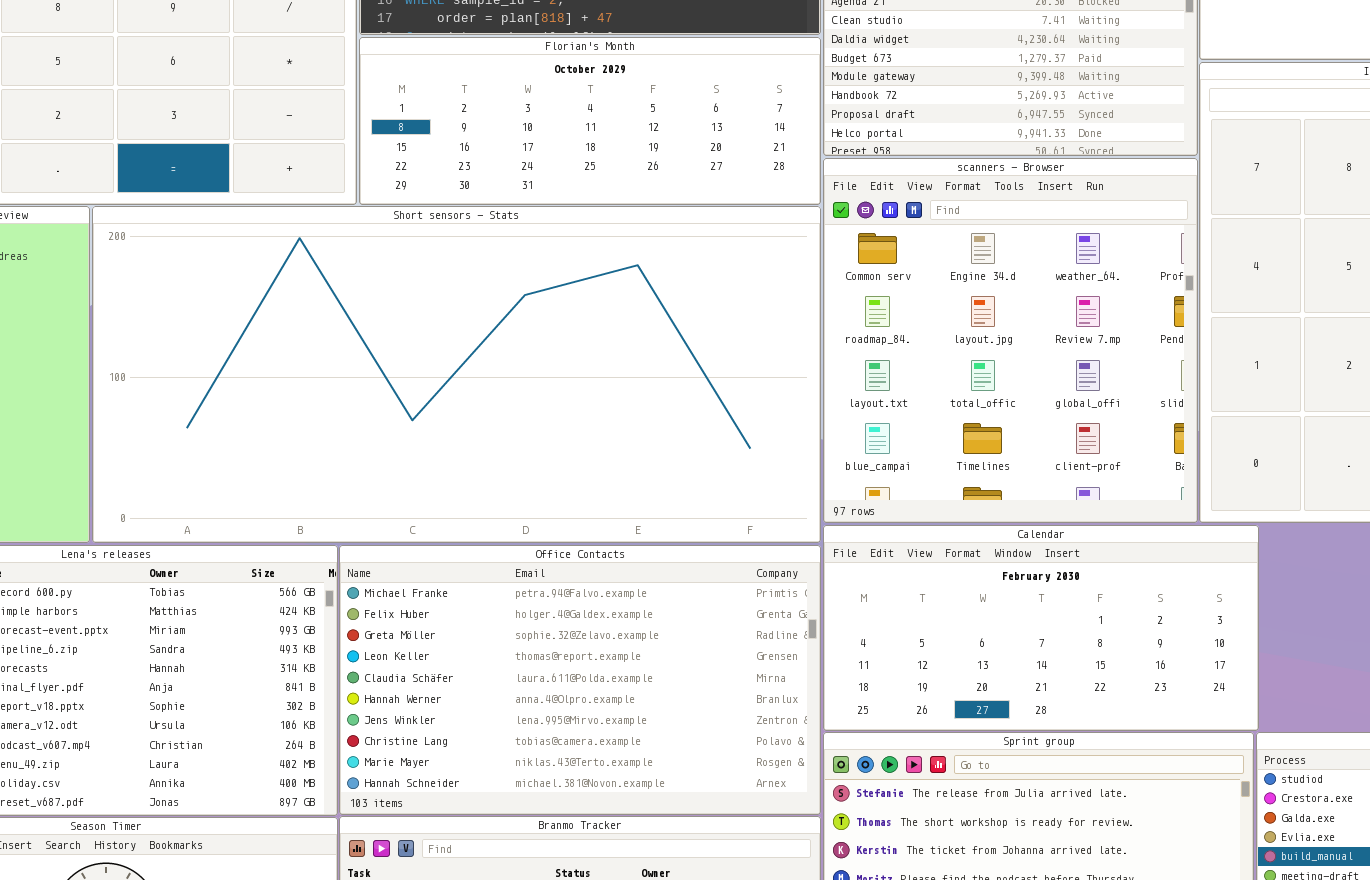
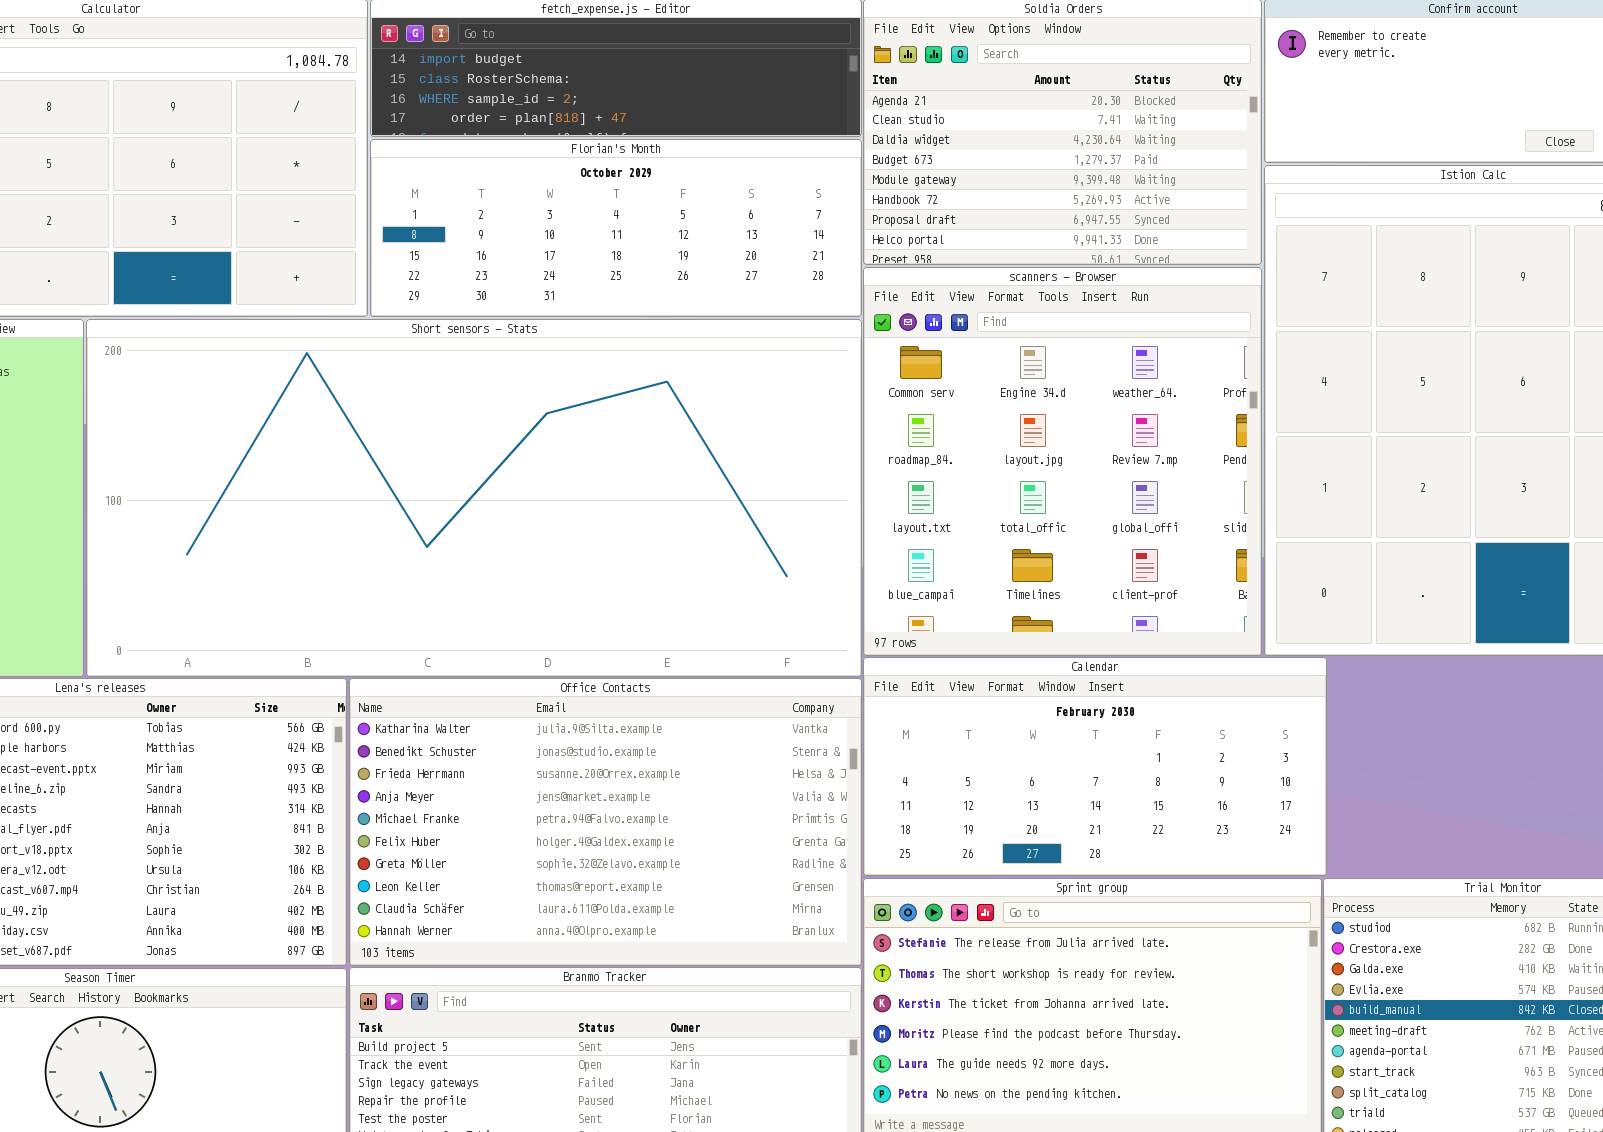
Office Contacts: [339,545,821,815] -> [349,678,862,966], scrolled up 4 rows

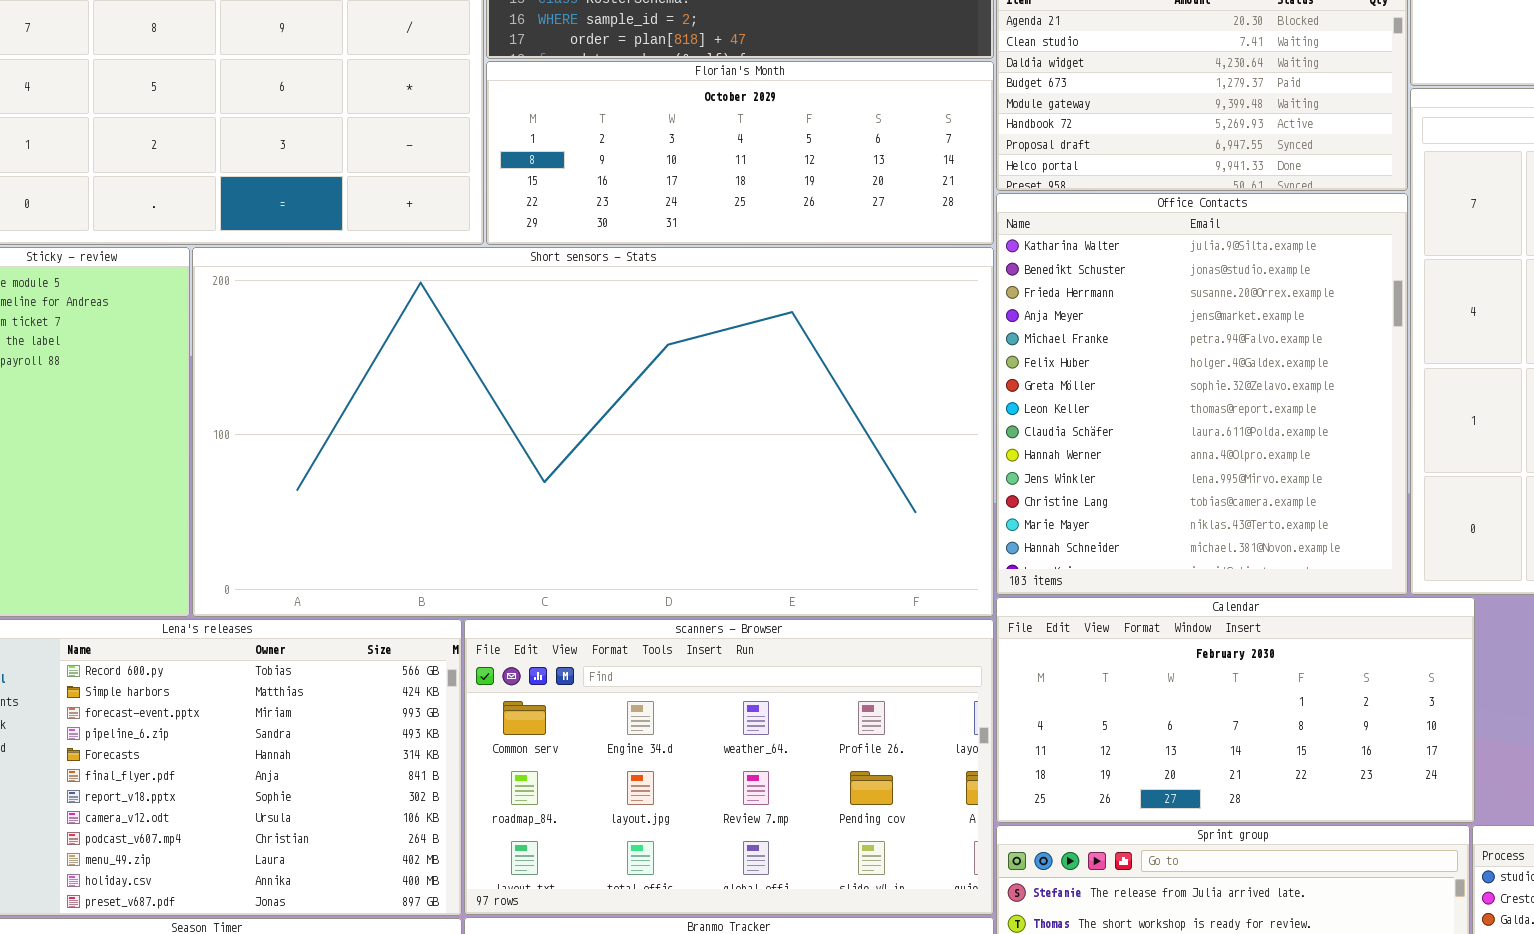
scanners - Browser: [863,267,1262,656] -> [464,619,994,915], moved, resized
Office Contacts: [349,678,862,966] -> [996,193,1408,595], moved, resized

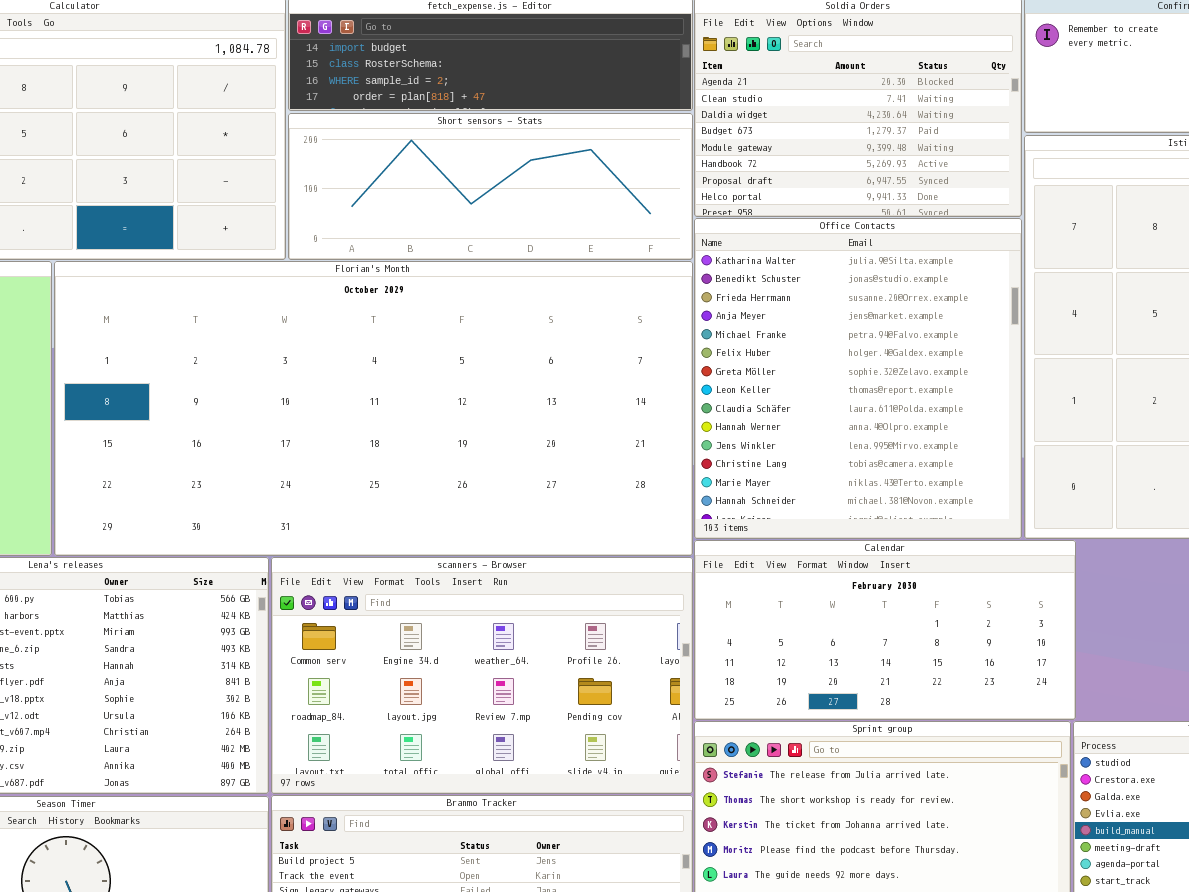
Florian's Month: [486,61,994,245] -> [54,261,693,556], moved, resized
Short sensors - Stats: [192,247,994,617] -> [288,113,693,260], moved, resized

